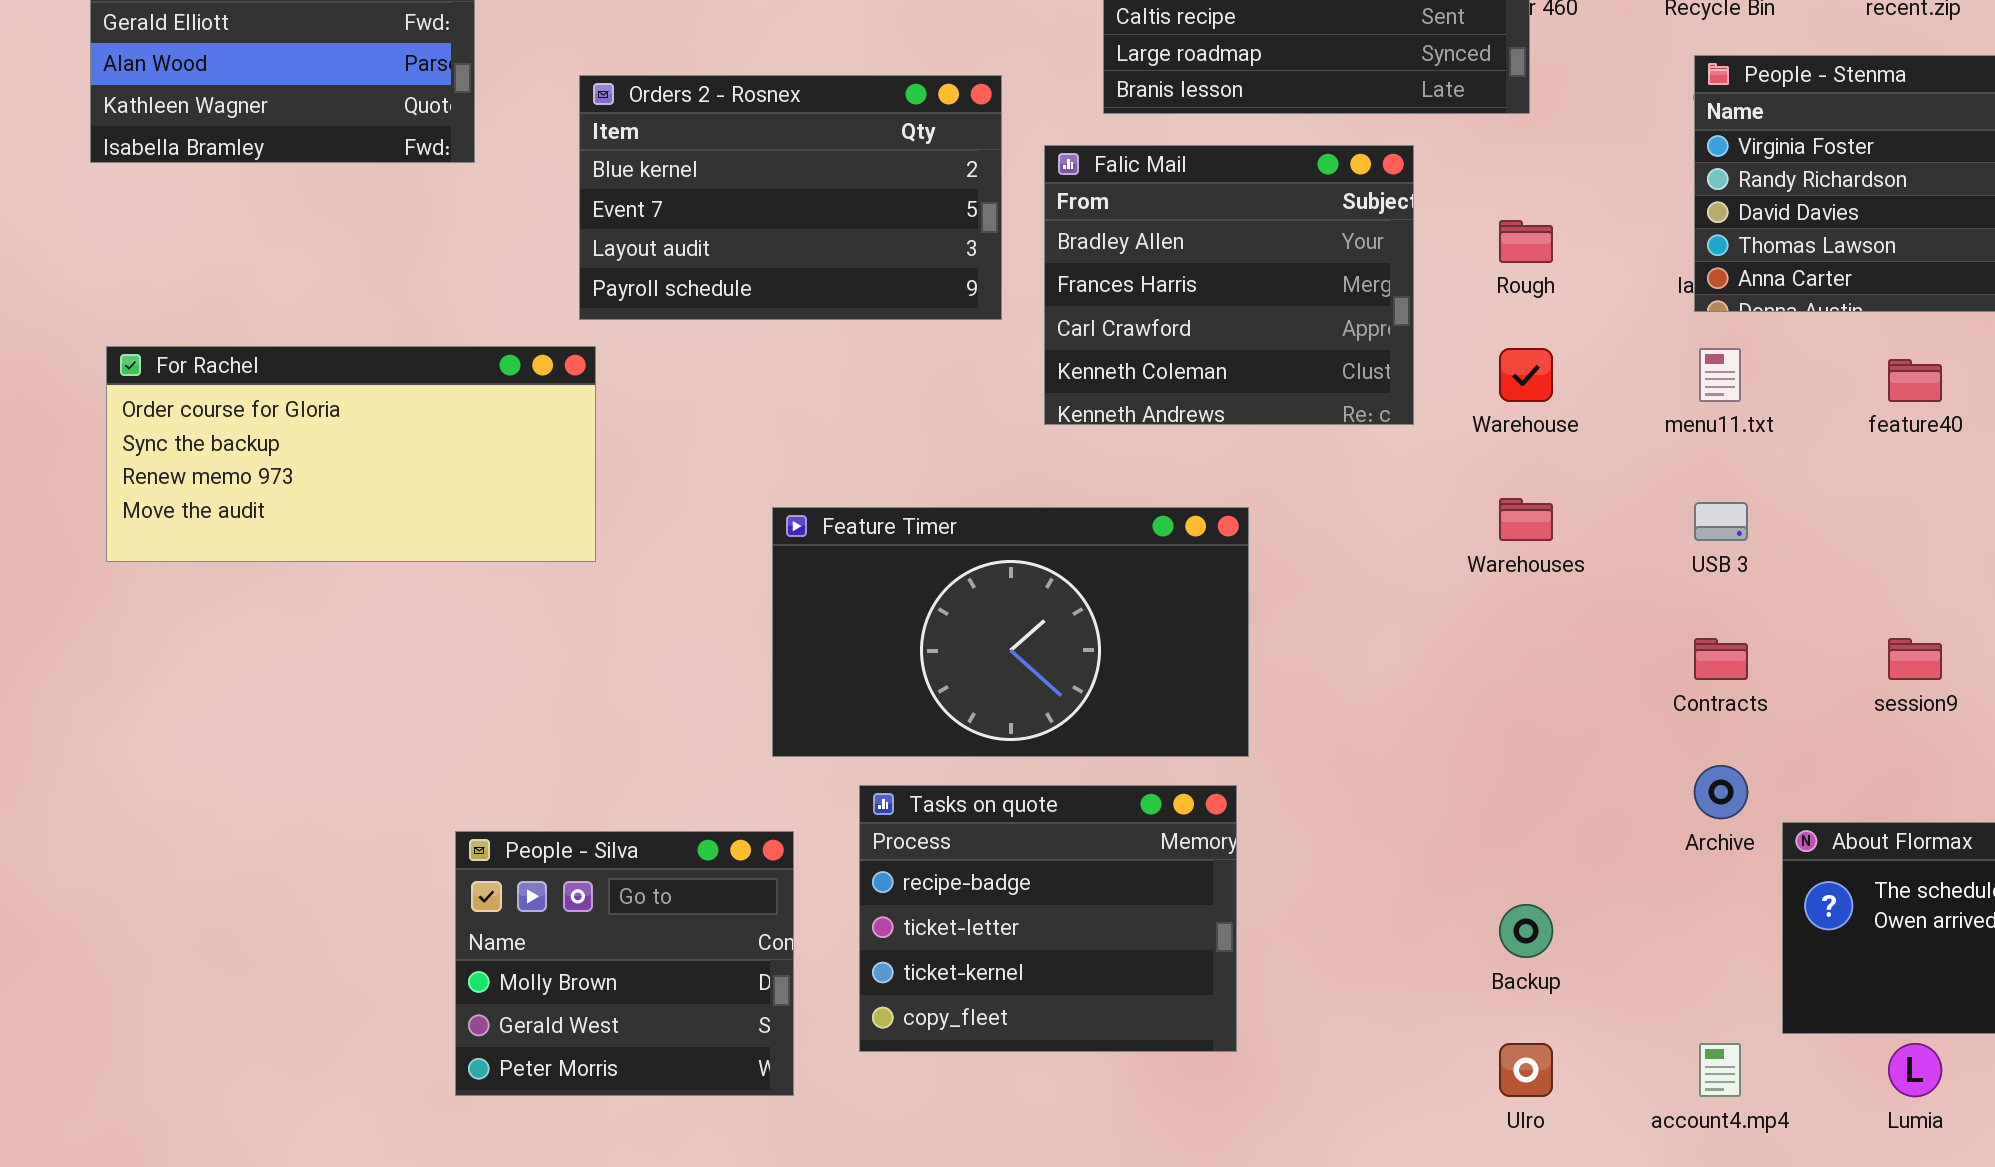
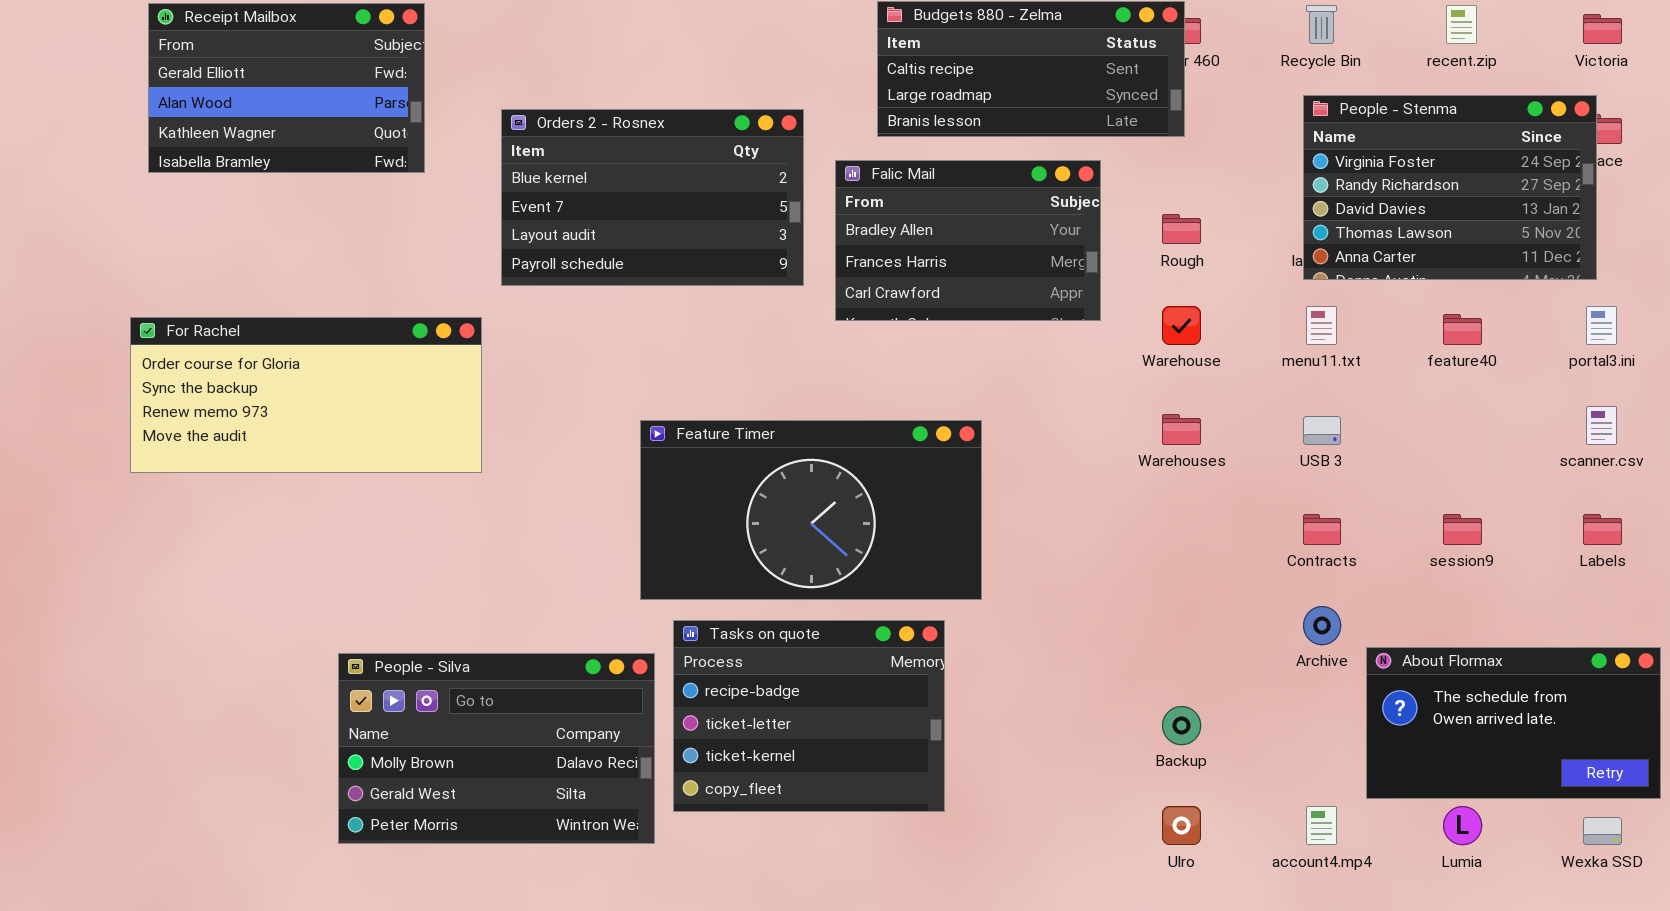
Falic Mail: [1044,145,1414,425] -> [835,160,1101,321], resized
For Rachel: [106,346,596,562] -> [130,317,482,473], moved
Tasks on quote: [859,785,1237,1052] -> [673,620,945,812], moved
People - Silva: [455,831,794,1096] -> [338,653,655,844], resized

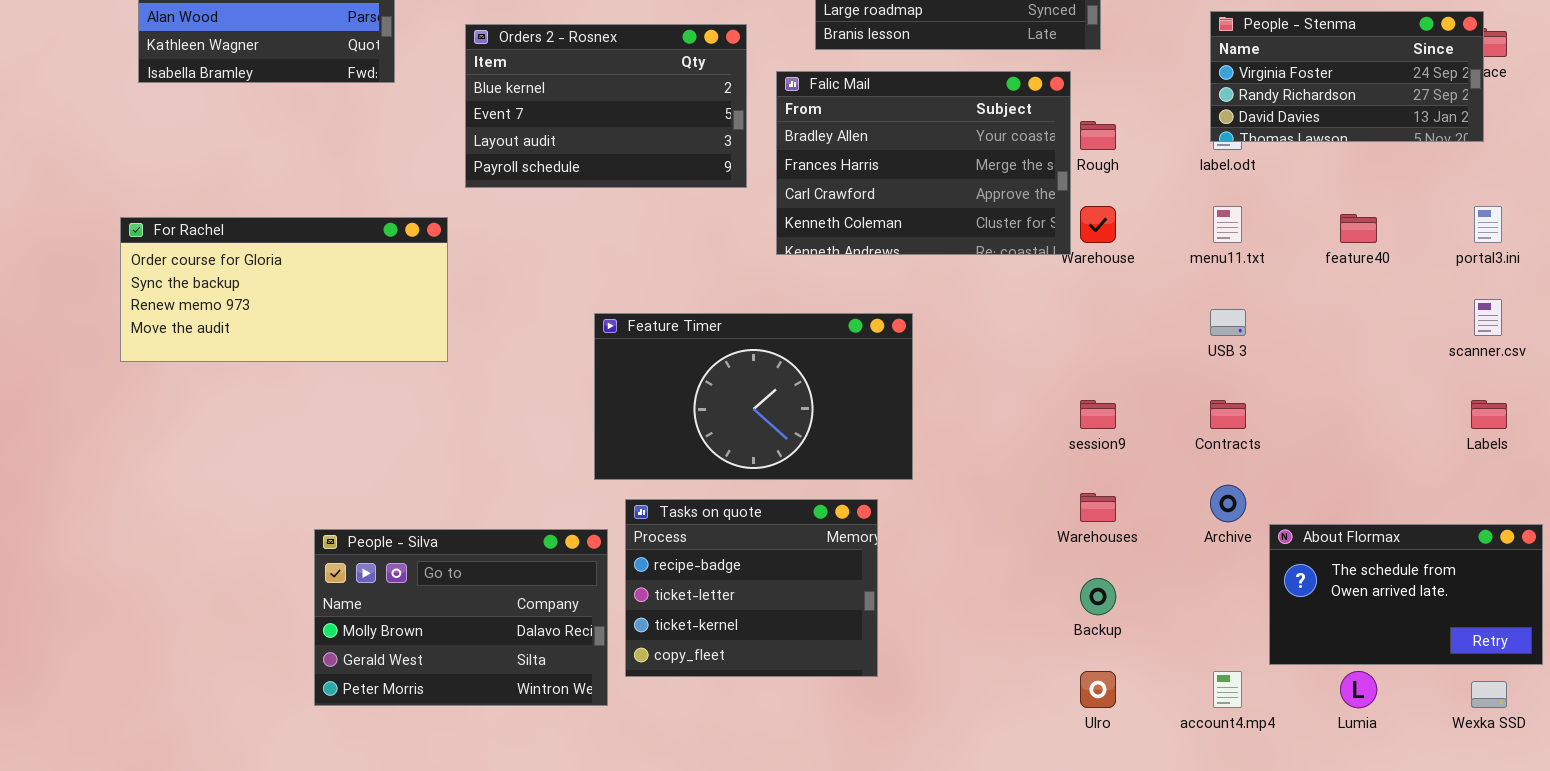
People - Stenma: [1303,95,1597,280] -> [1210,11,1484,142], resized
Falic Mail: [835,160,1101,321] -> [776,71,1071,255], resized
Warehouses: [1162,414,1201,445] -> [1080,493,1116,522], moved
session9: [1443,514,1482,545] -> [1080,400,1116,429], moved

